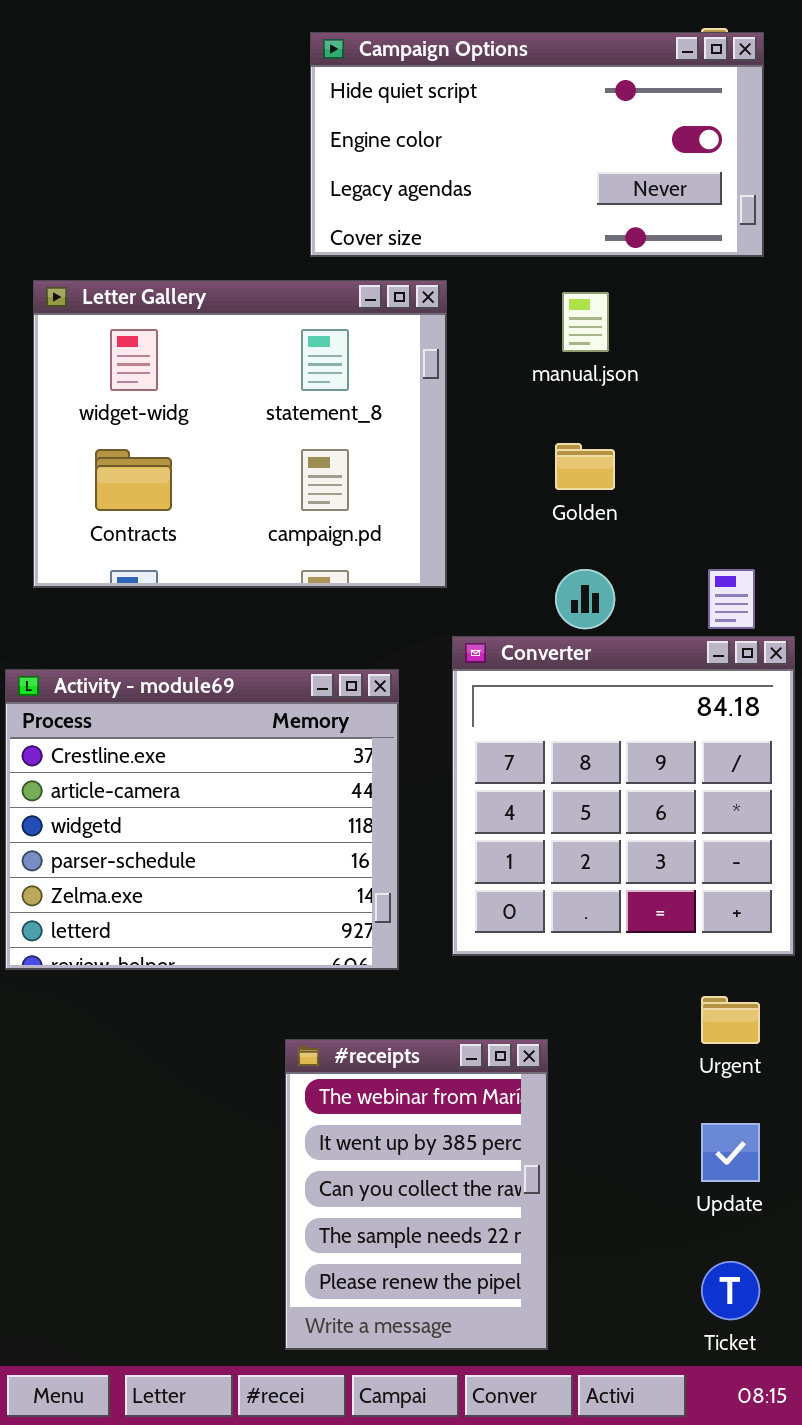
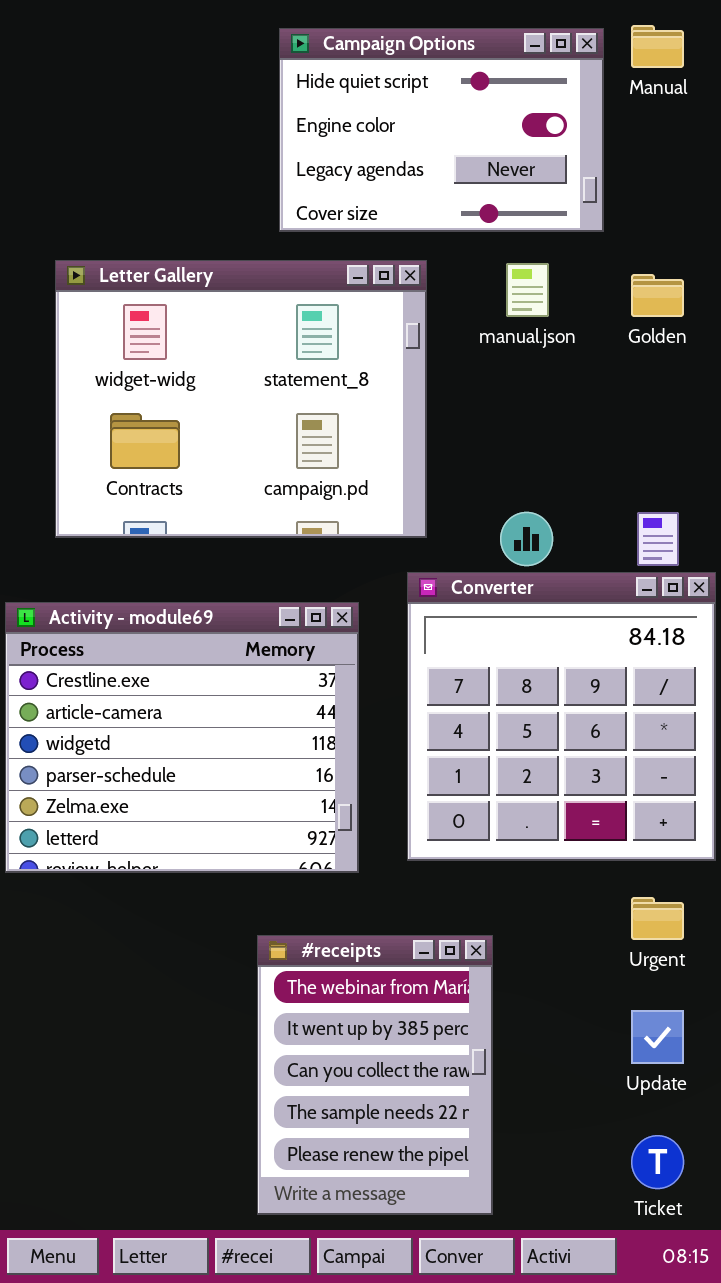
Campaign Options: [310,32,764,257] -> [279,28,604,232], resized
Letter Gallery: [33,280,447,588] -> [55,260,427,538], moved
Golden: [555,443,615,490] -> [631,274,684,317], moved

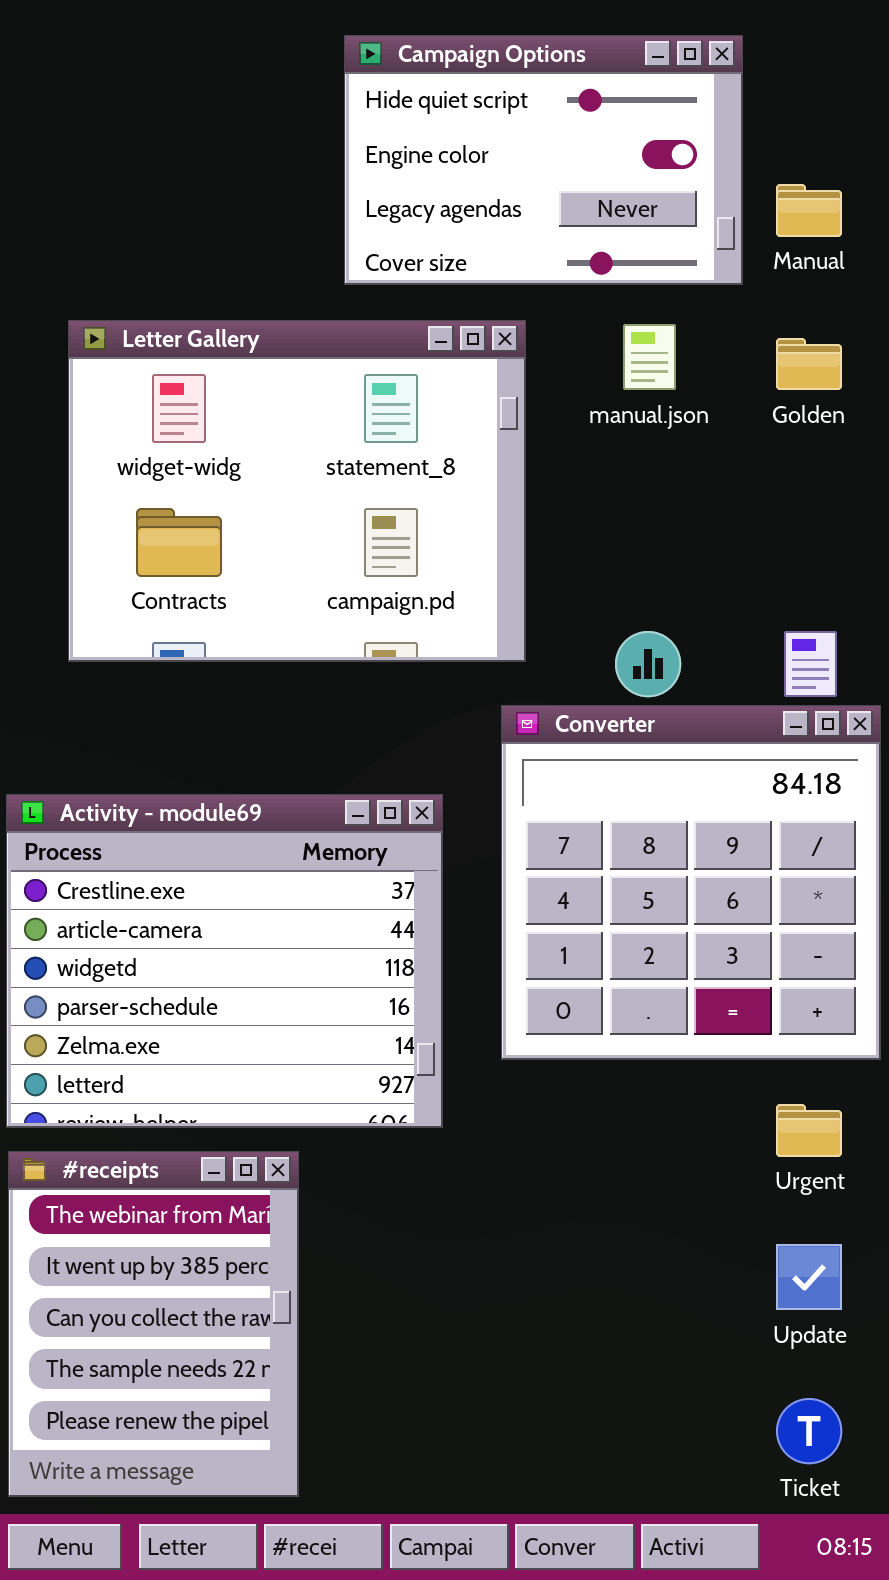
Manual: [631,25,684,68] -> [776,184,842,237], moved
Activity - module69: [5,602,359,873] -> [6,794,443,1128], moved
#receipts: [257,935,493,1215] -> [8,1151,299,1497], moved

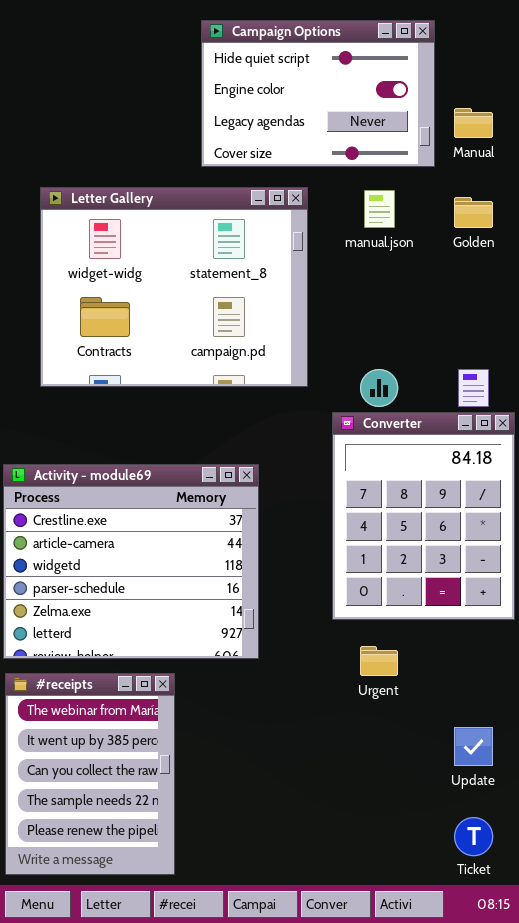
Converter: [501,705,881,1060] -> [332,412,515,620], resized
Urgent: [776,1104,842,1157] -> [360,646,398,676], moved

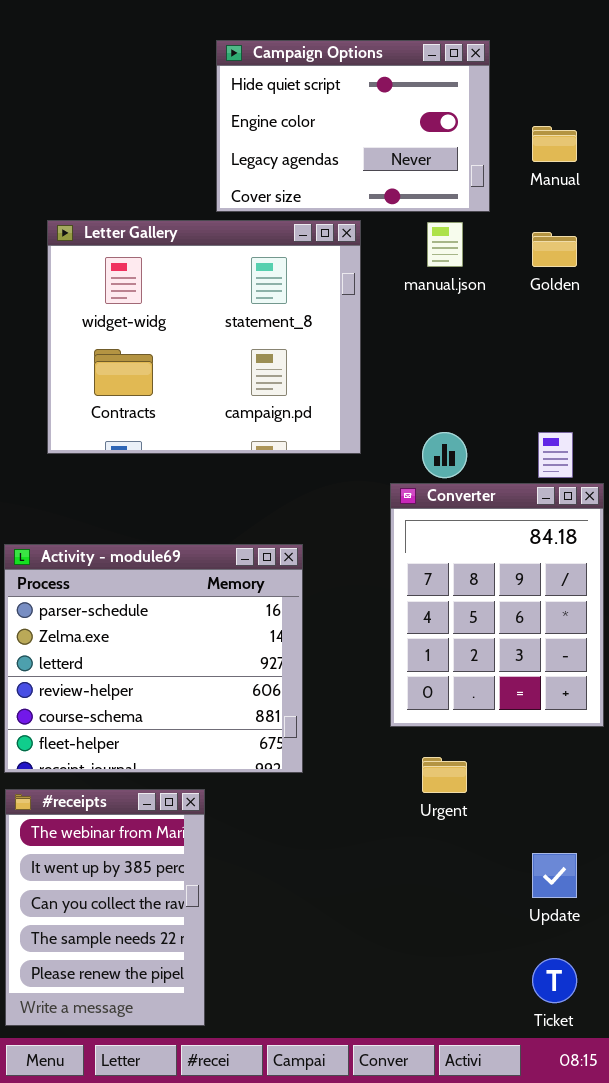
Campaign Options: [201,20,435,167] -> [216,40,490,212], moved
Activity - module69: [3,464,259,659] -> [4,544,303,773], scrolled down 3 rows

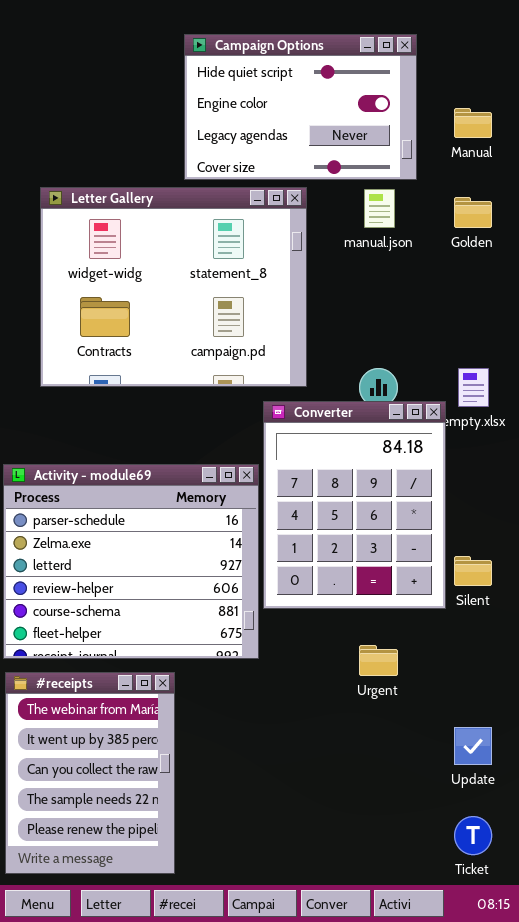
Converter: [390,483,604,727] -> [263,401,446,609], moved

